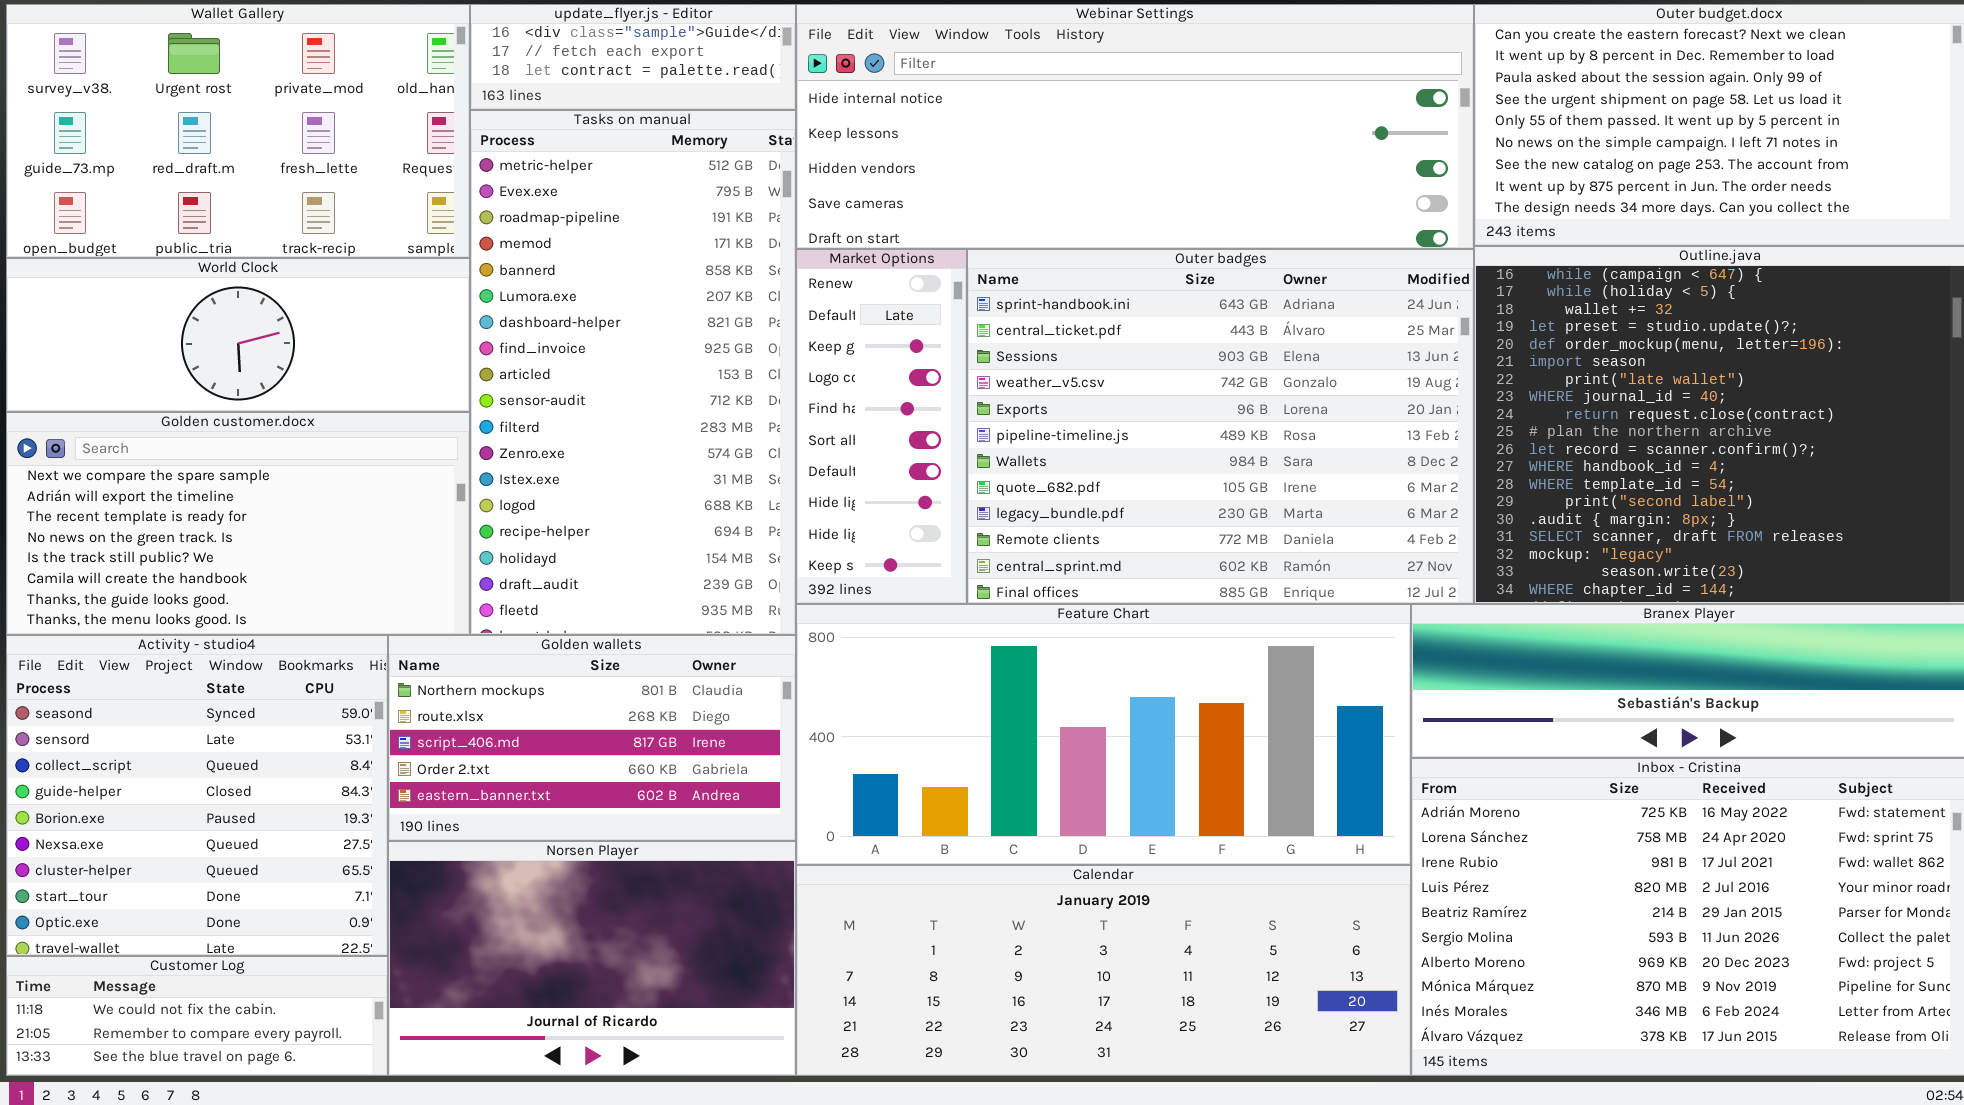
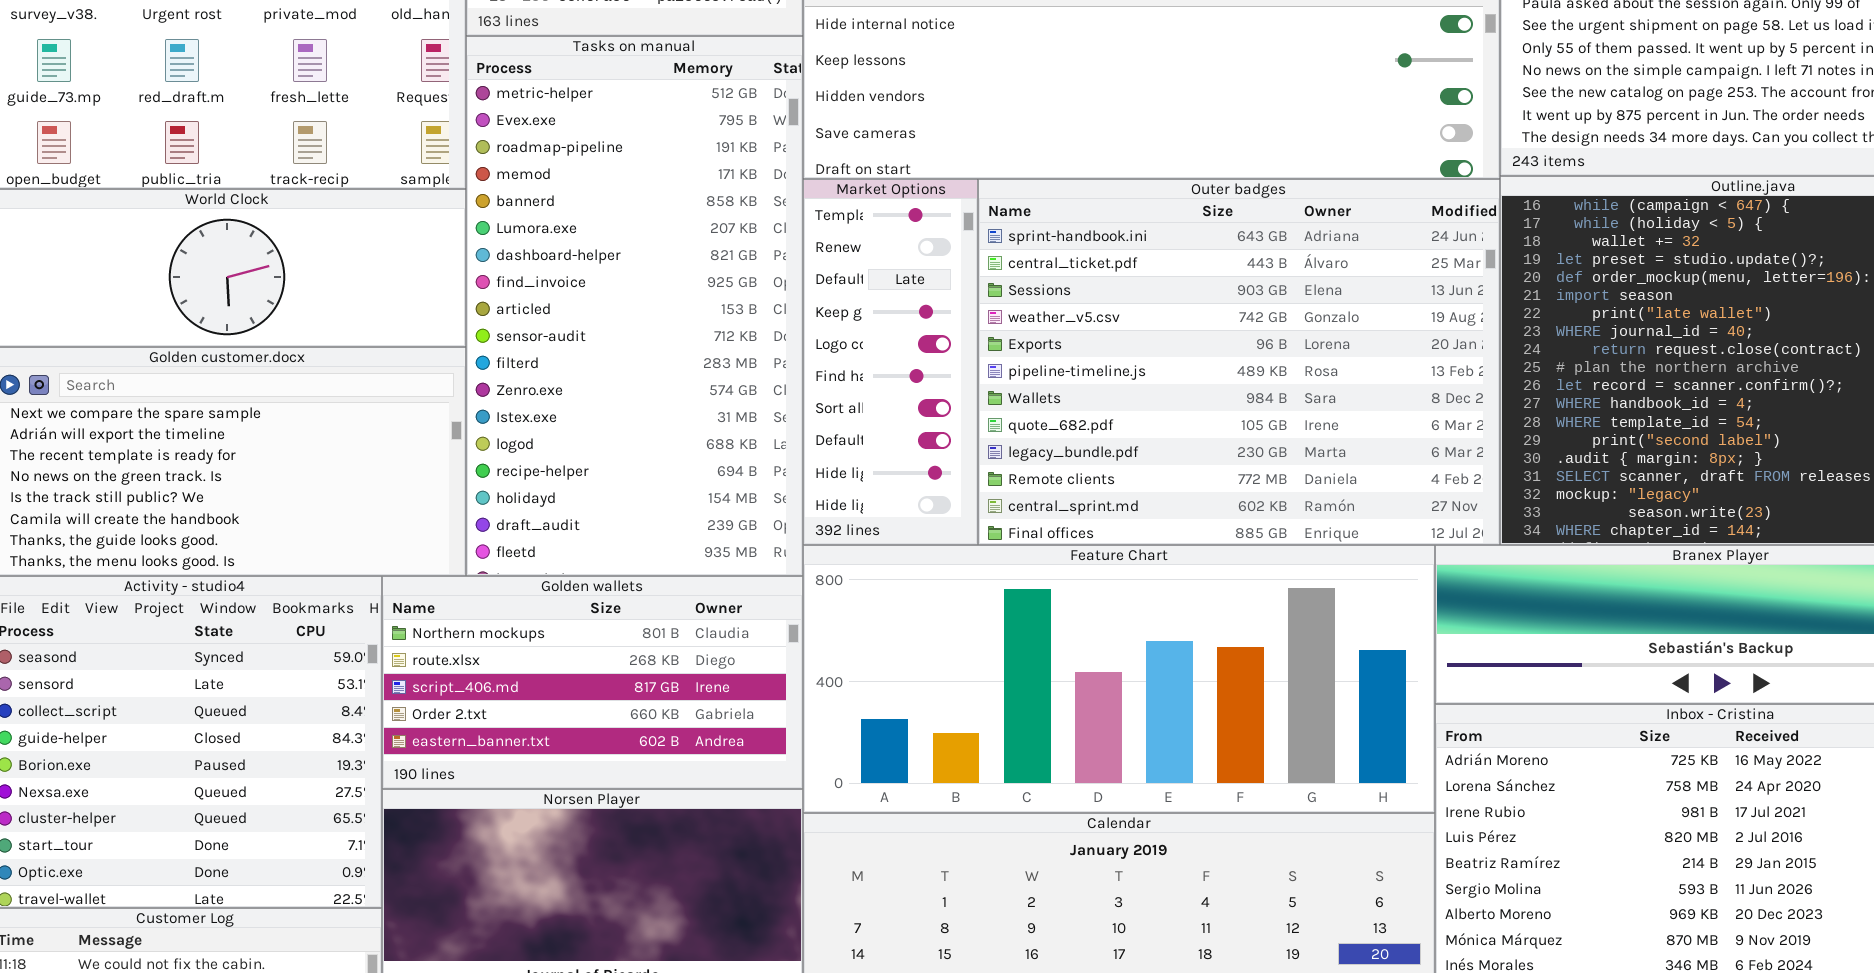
Market Options: [796,249,967,604] -> [803,179,978,545], scrolled up 1 row

